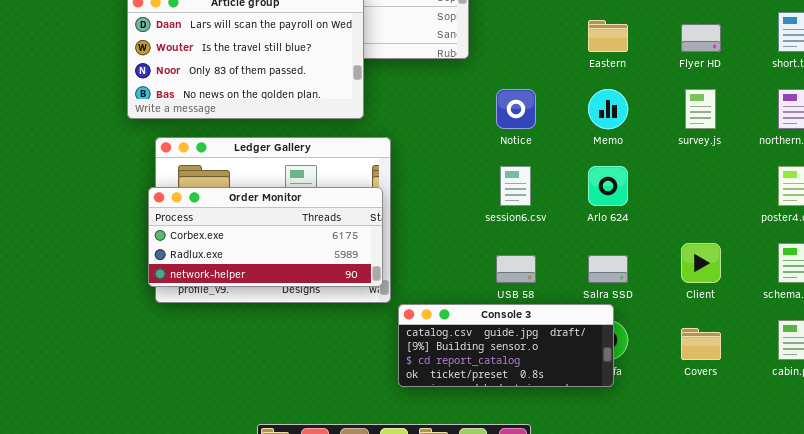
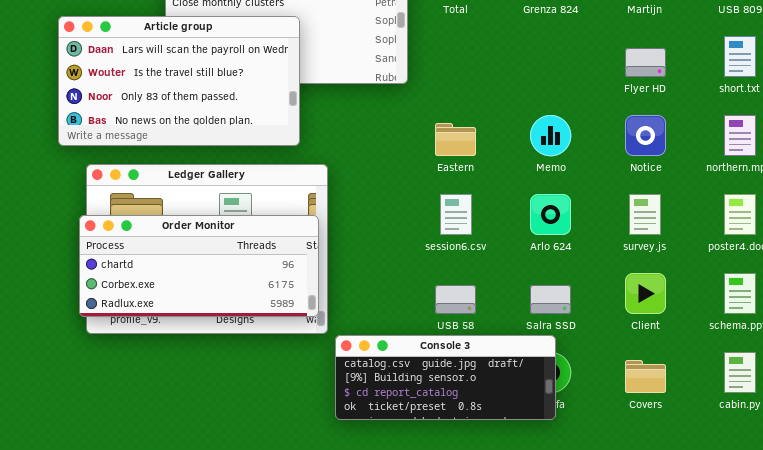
Eastern: [588,20,628,52] -> [435,123,476,156], moved
Notice: [496,89,536,129] -> [625,115,666,156], moved
survey.js: [685,89,716,129] -> [629,194,661,235], moved
Order Monitor: [148,187,383,287] -> [79,215,319,317], scrolled up 1 row

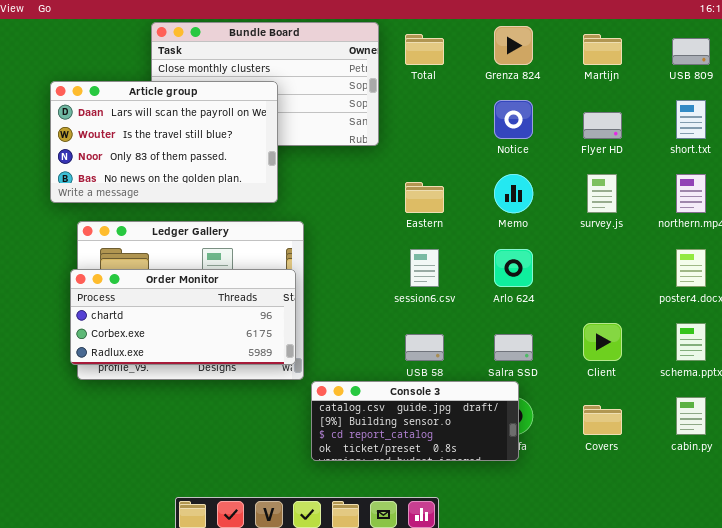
Notice: [625,115,666,156] -> [494,100,533,139], moved
survey.js: [629,194,661,235] -> [587,174,617,213], moved

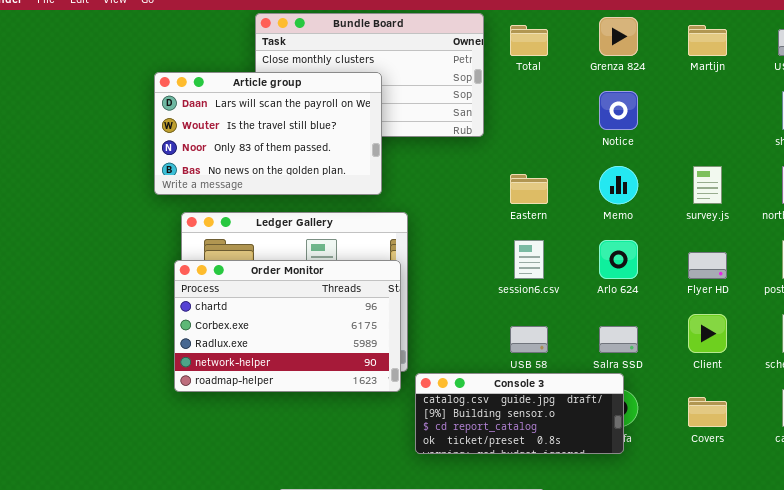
Flyer HD: [583,112,622,139] -> [688,252,727,279], moved
Order Monitor: [70,269,296,365] -> [174,260,401,392], resized

